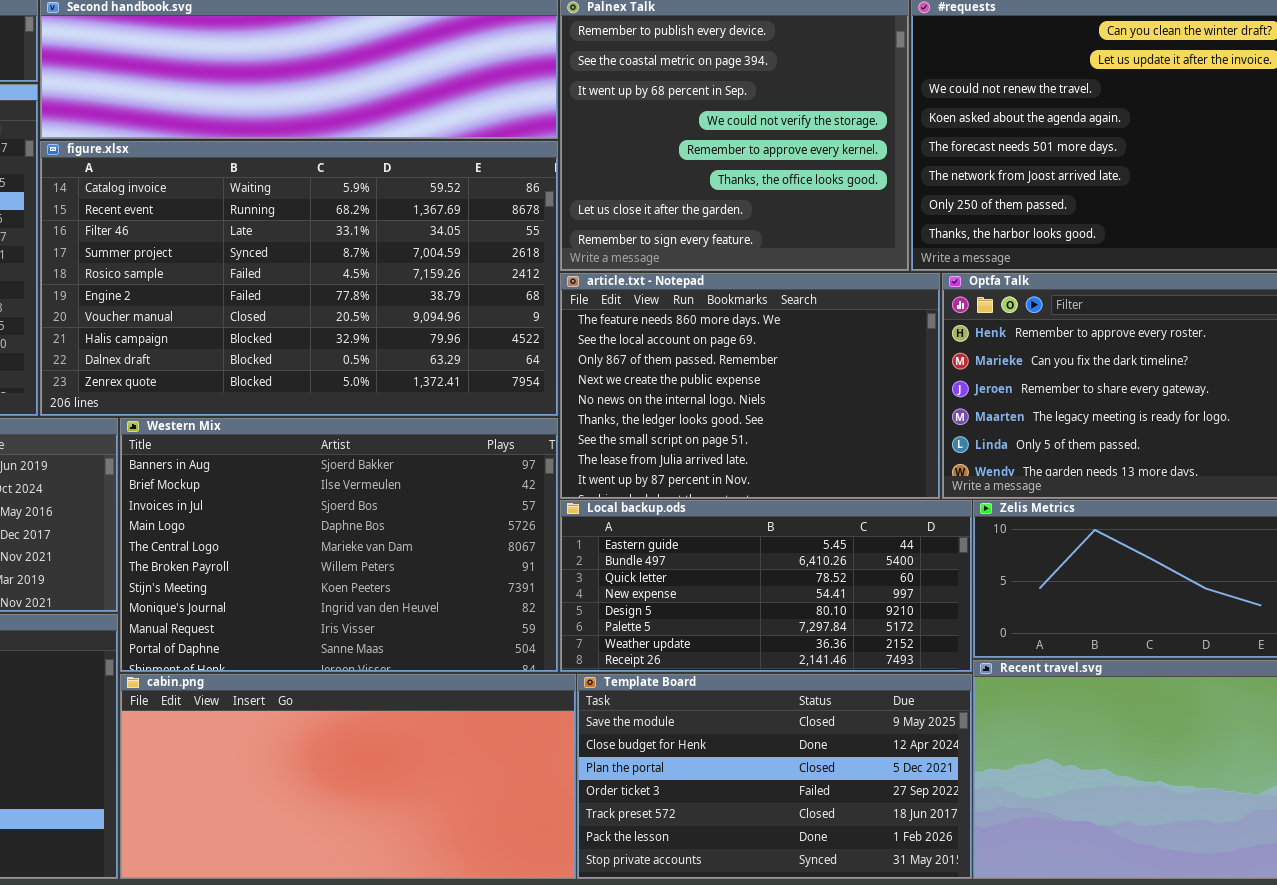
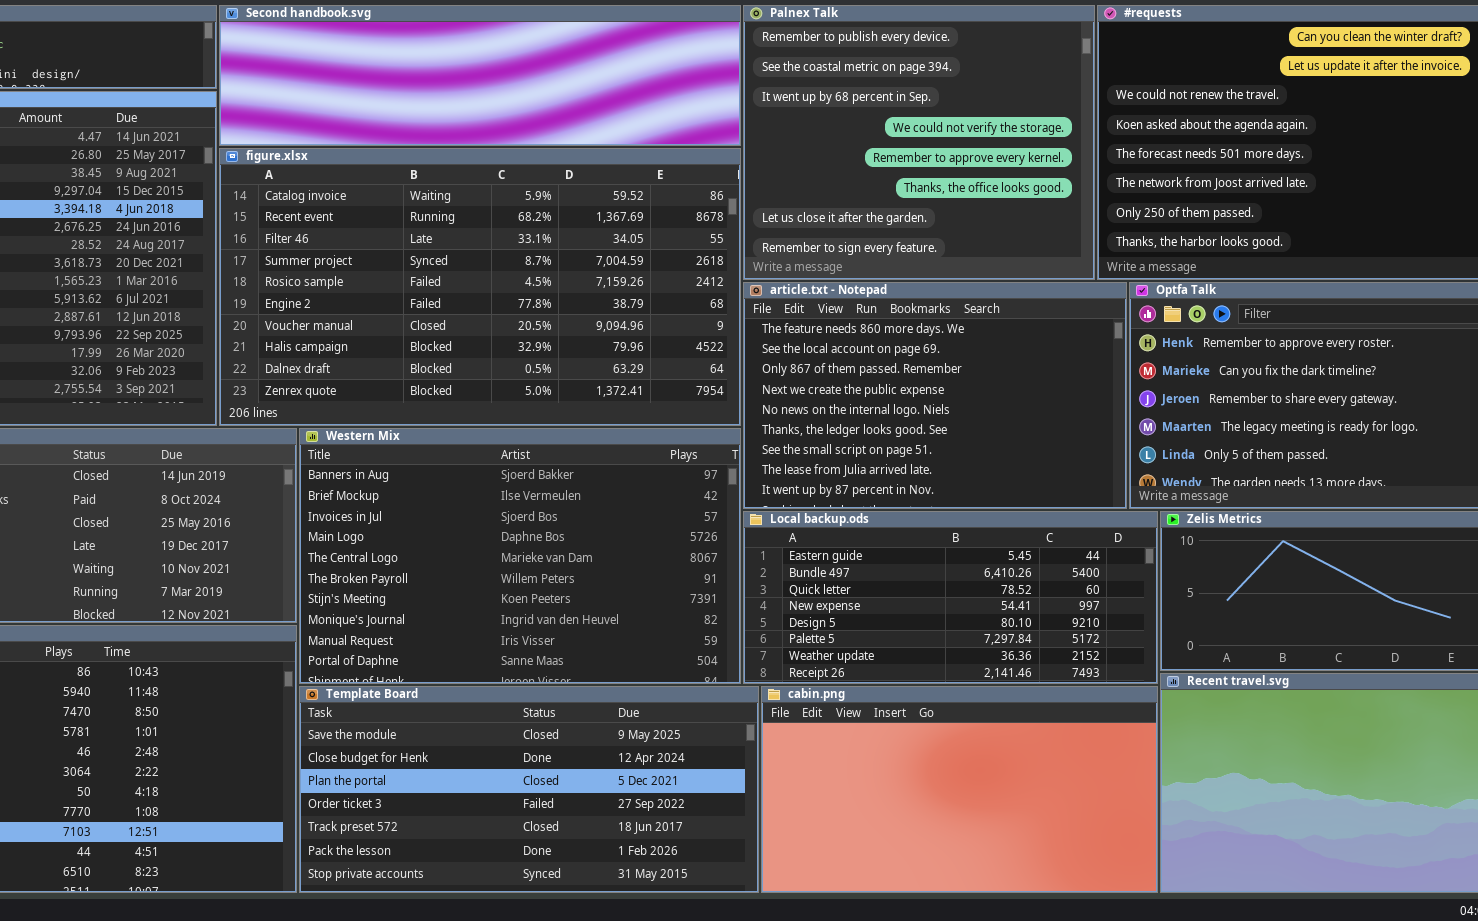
cabin.png: [120,674,576,879] -> [761,686,1158,893], moved, resized
Template Board: [577,674,972,879] -> [299,686,759,893], moved, resized

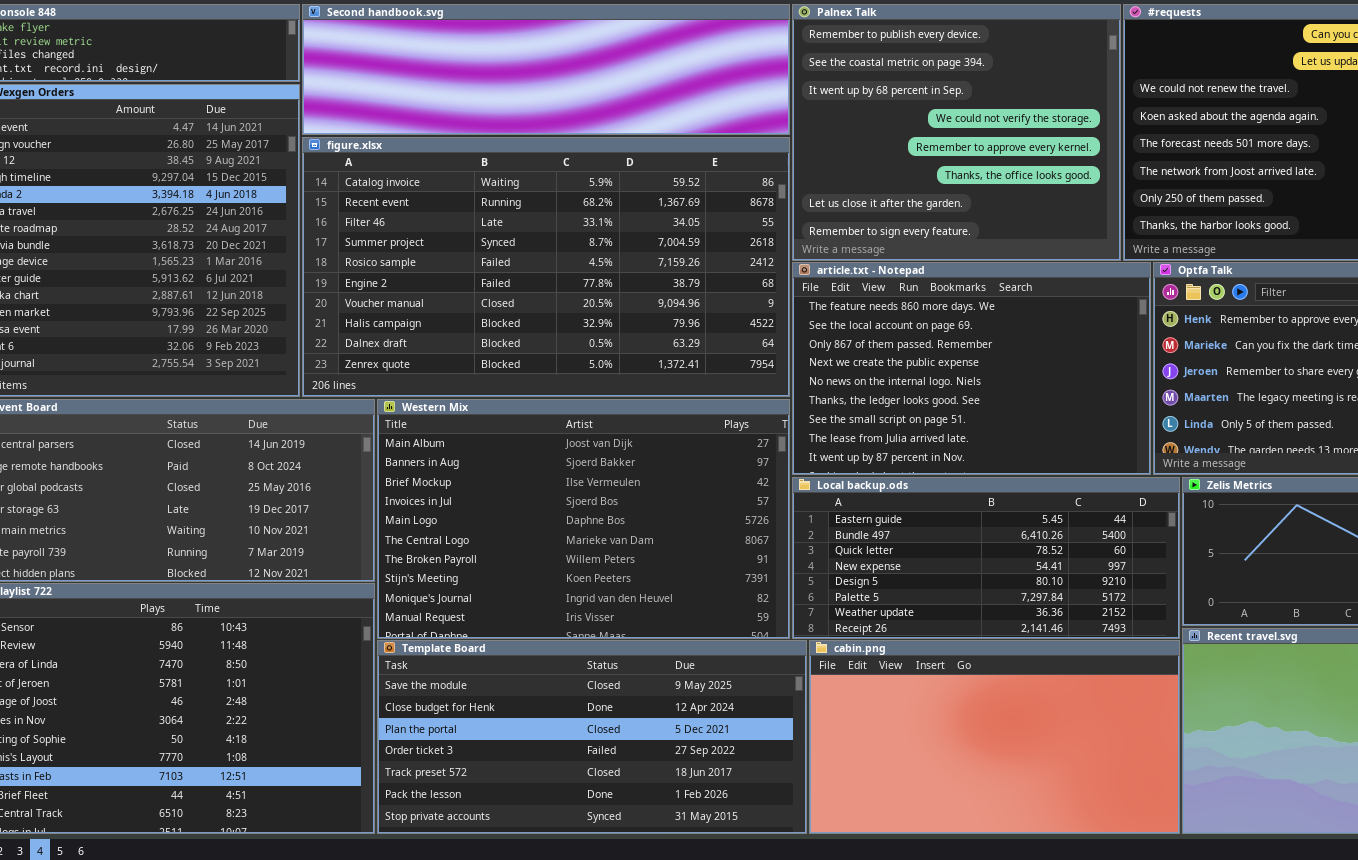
Western Mix: [299,428,741,684] -> [377,399,790,639], scrolled up 1 row

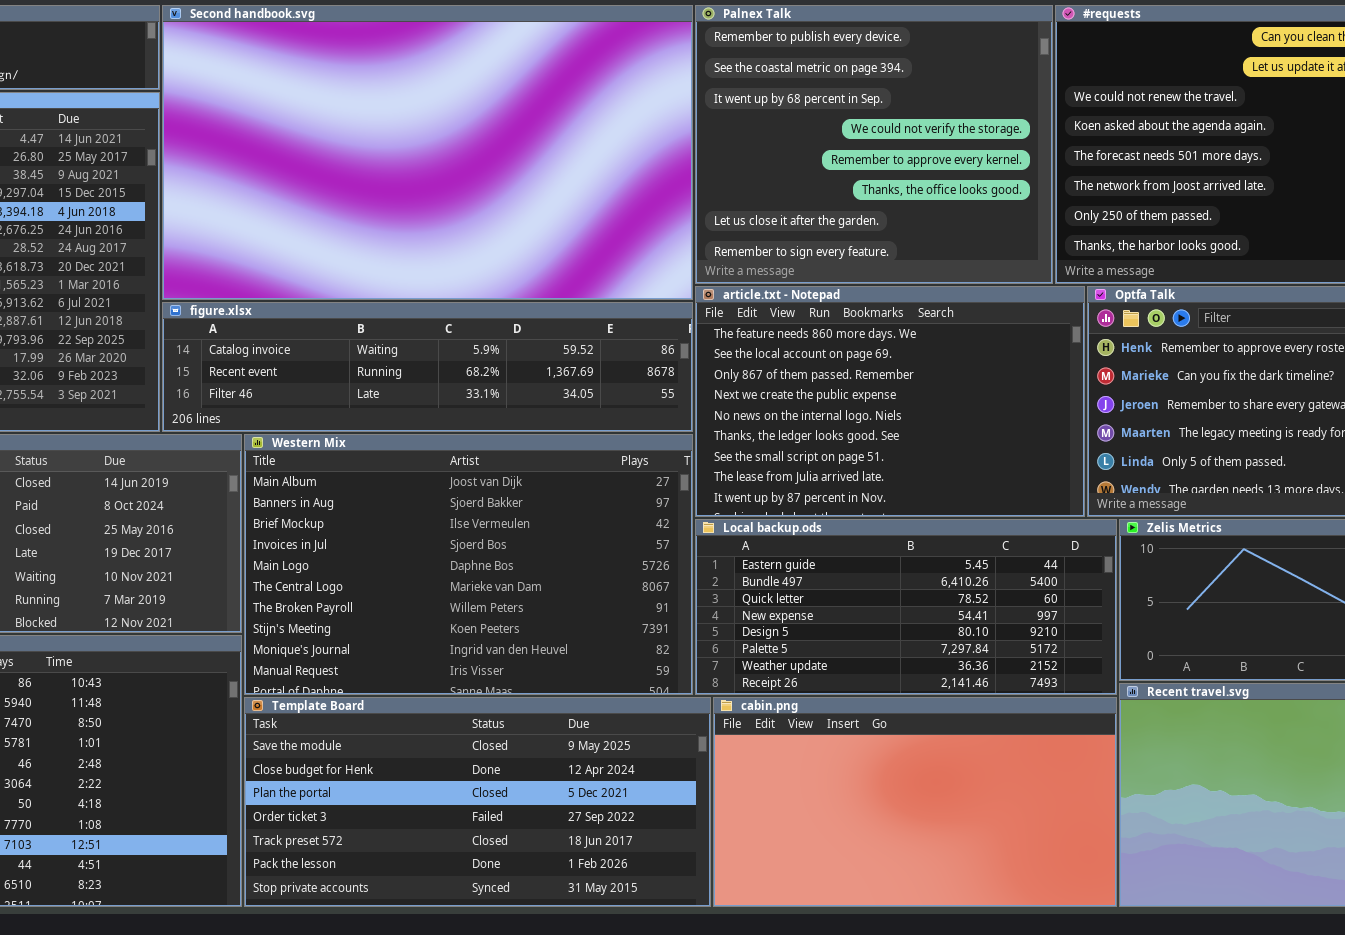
Second handbook.svg: [302,4,790,135] -> [162,5,693,300], resized
figure.xlsx: [302,137,790,397] -> [162,302,693,432], resized

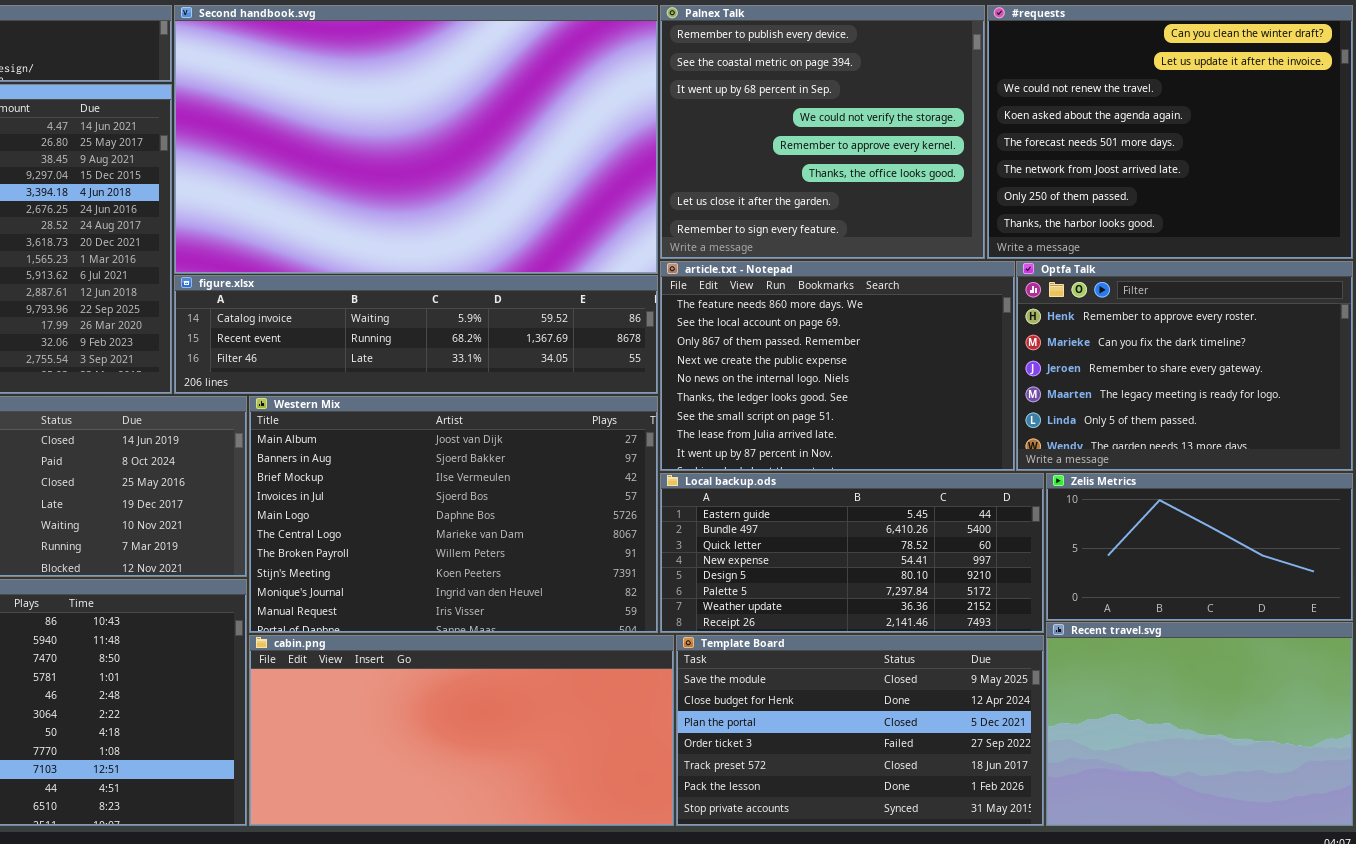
Template Board: [244,697,711,907] -> [676,635,1044,826], moved, resized
cabin.png: [713,697,1117,907] -> [249,635,674,826], moved, resized

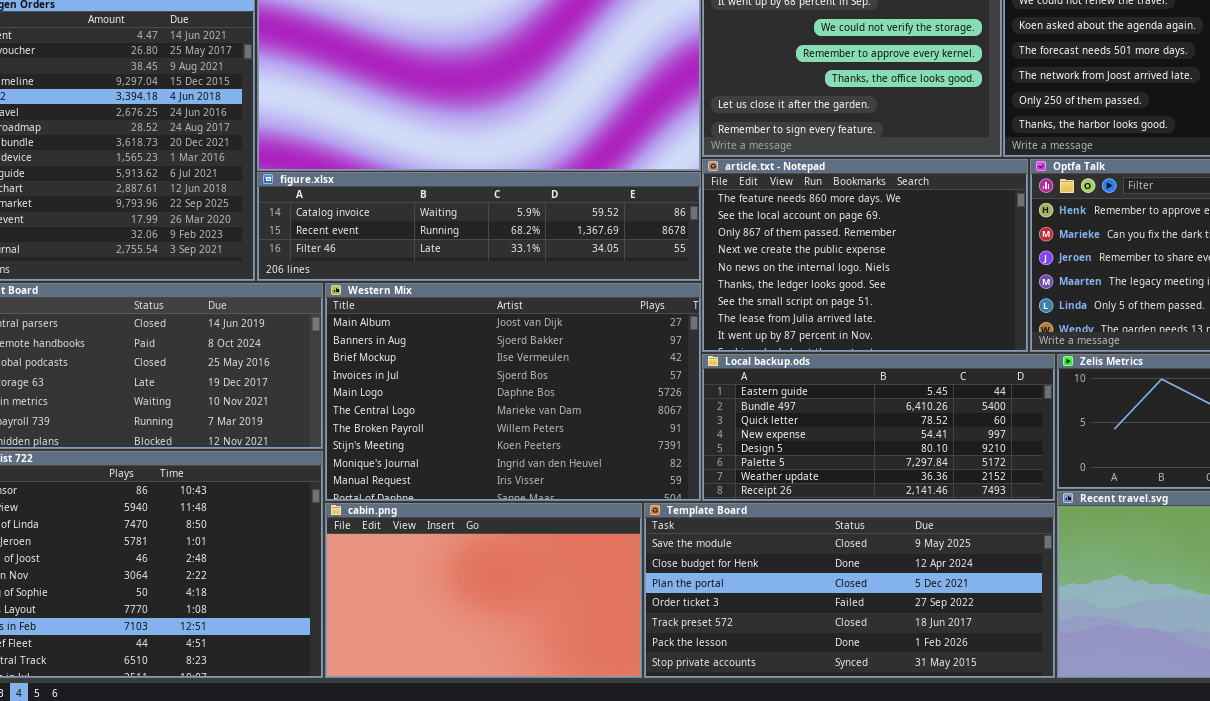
cabin.png: [249,635,674,826] -> [325,503,642,678], resized
Template Board: [676,635,1044,826] -> [644,503,1055,678], resized

